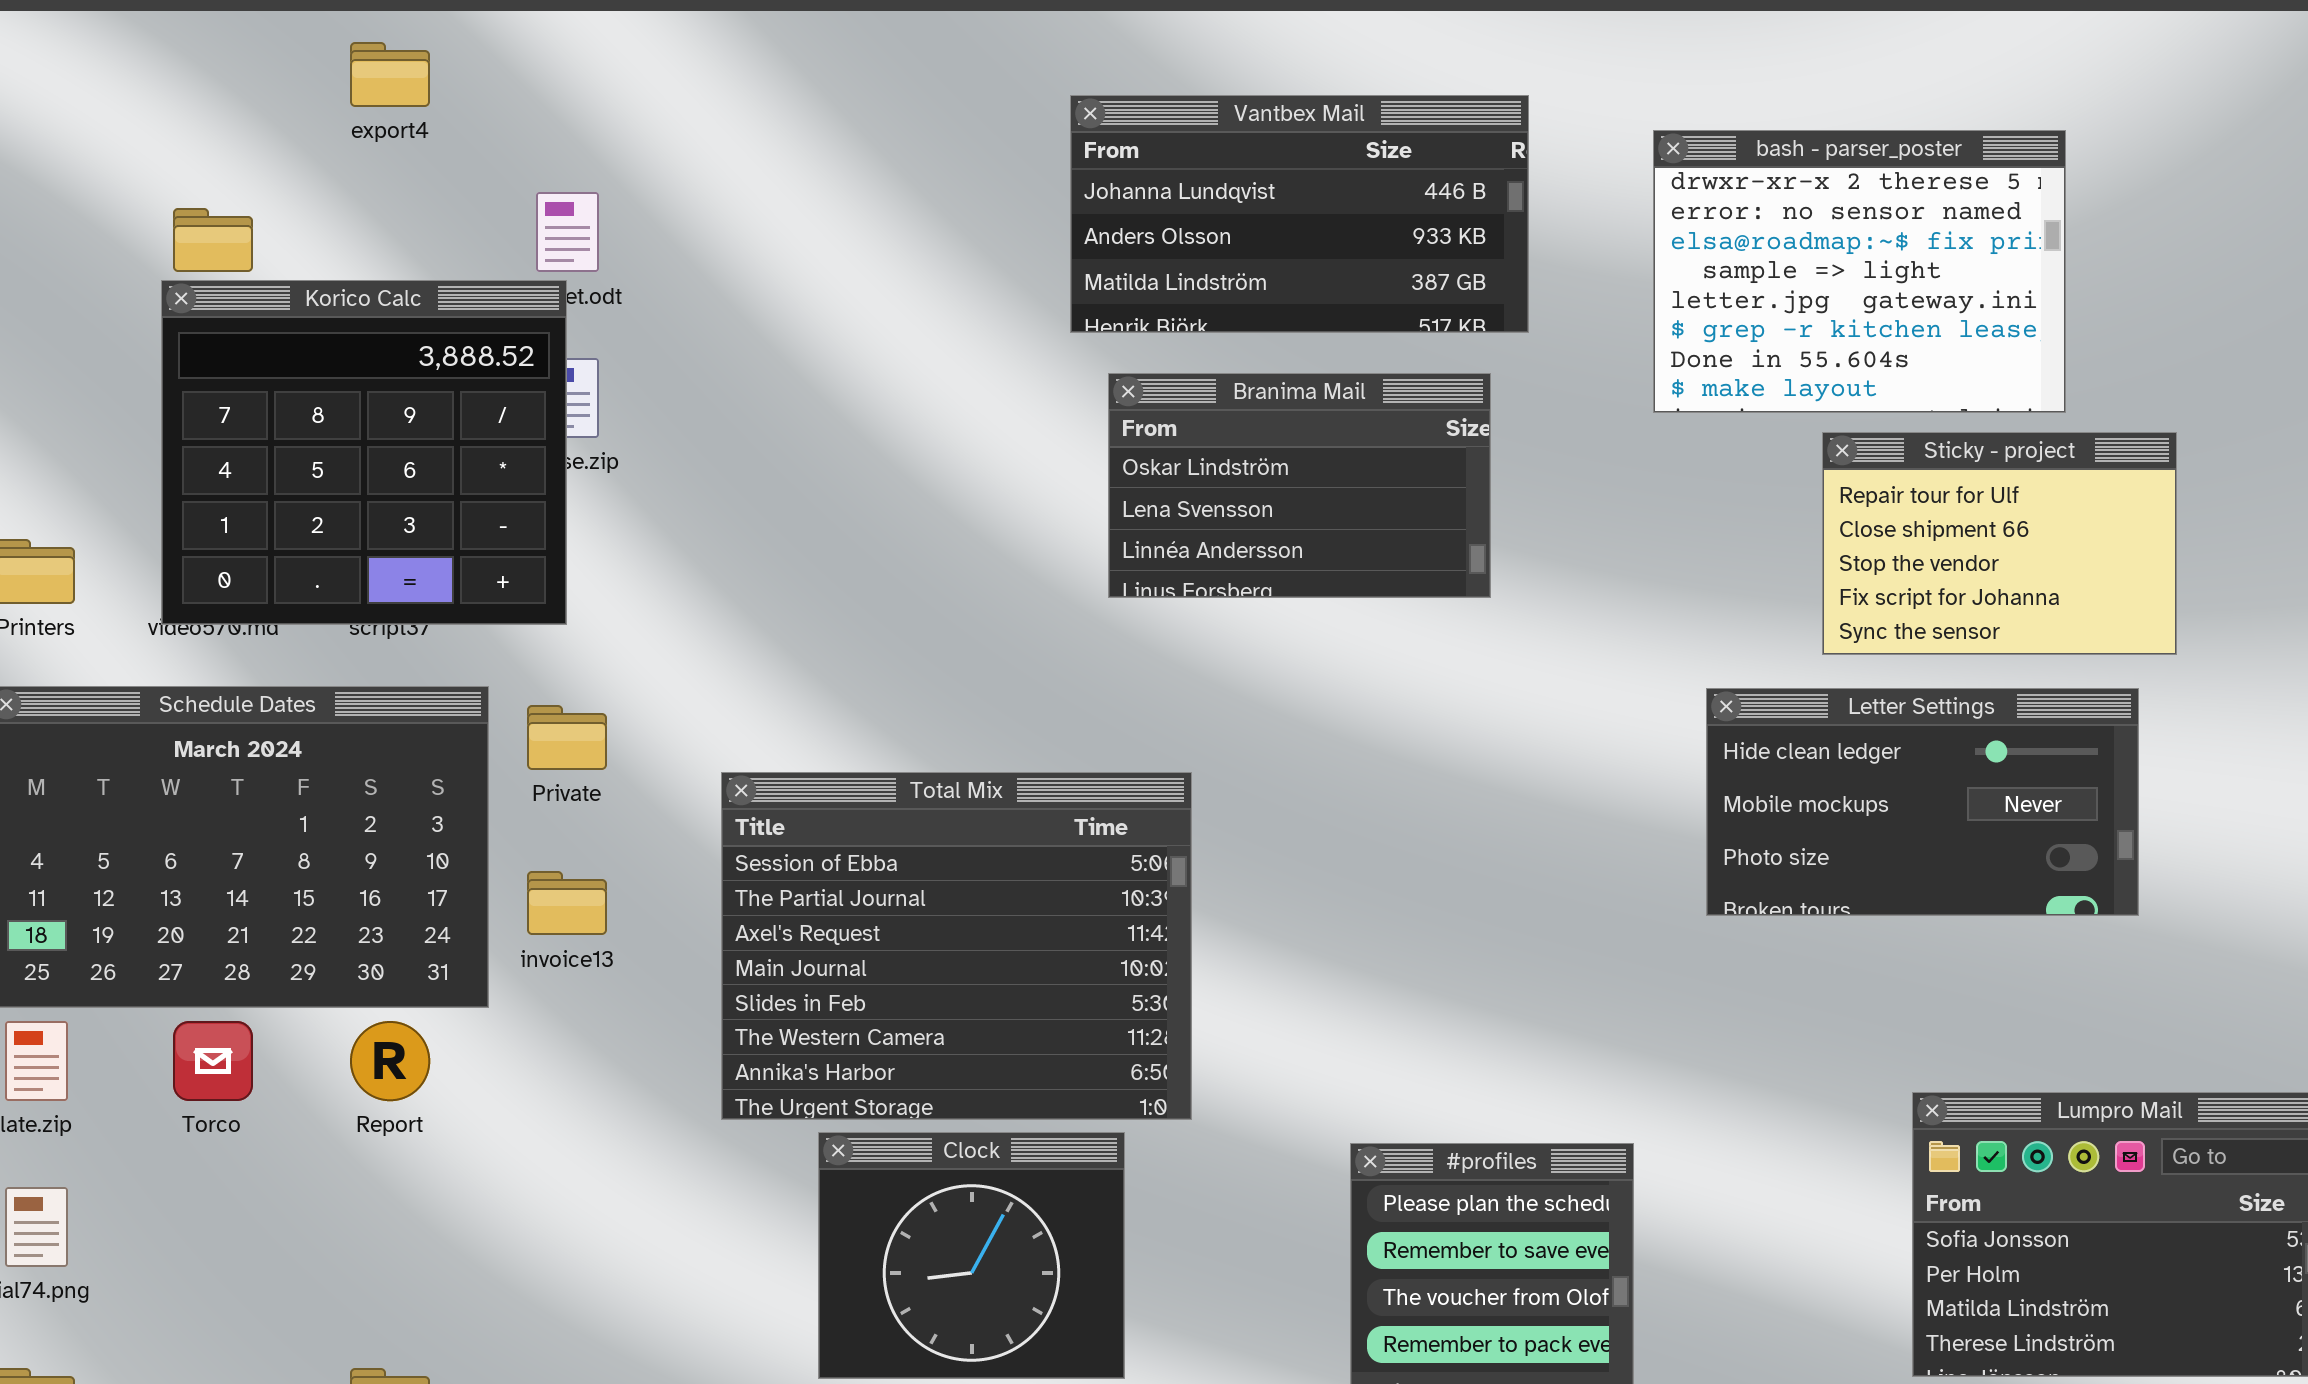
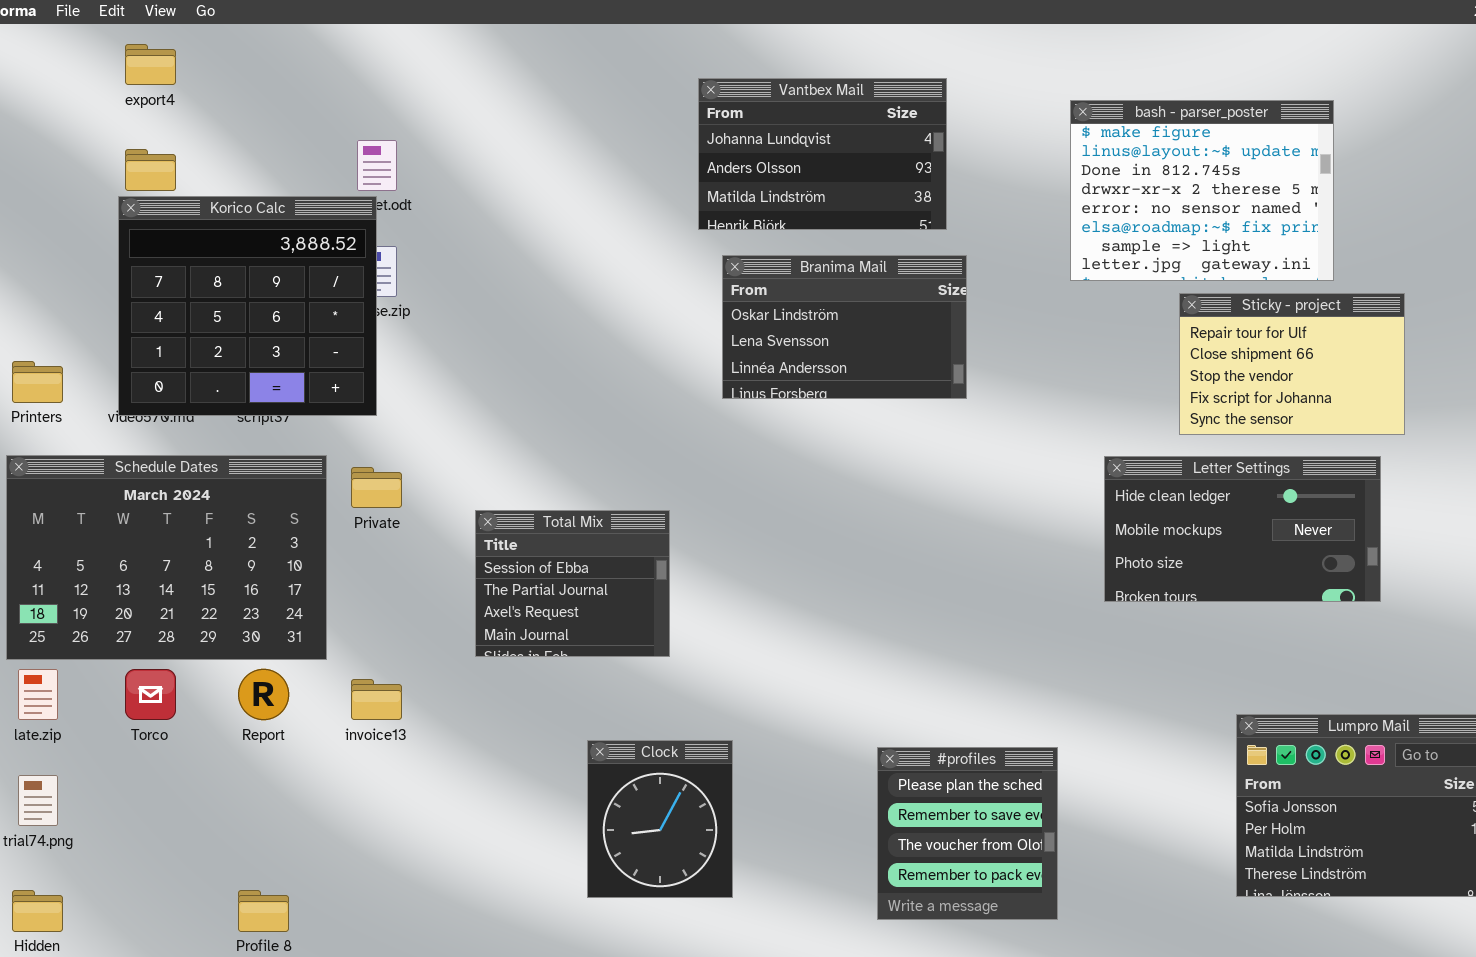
export4: [350,42,430,107] -> [125,44,176,85], moved
Vantbex Mail: [1070,95,1529,333] -> [698,78,947,230], resized
bash - parser_poster: [1653,130,2066,413] -> [1070,100,1334,281], scrolled up 3 rows
Total Mix: [721,772,1192,1120] -> [475,510,670,657], resized
invoice13: [527,871,607,935] -> [351,679,402,720], moved
Clock: [818,1132,1125,1379] -> [587,740,733,898], resized

